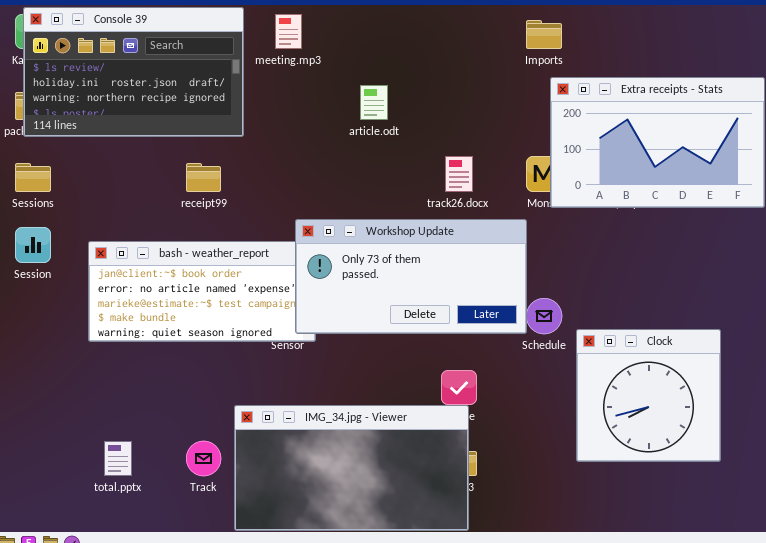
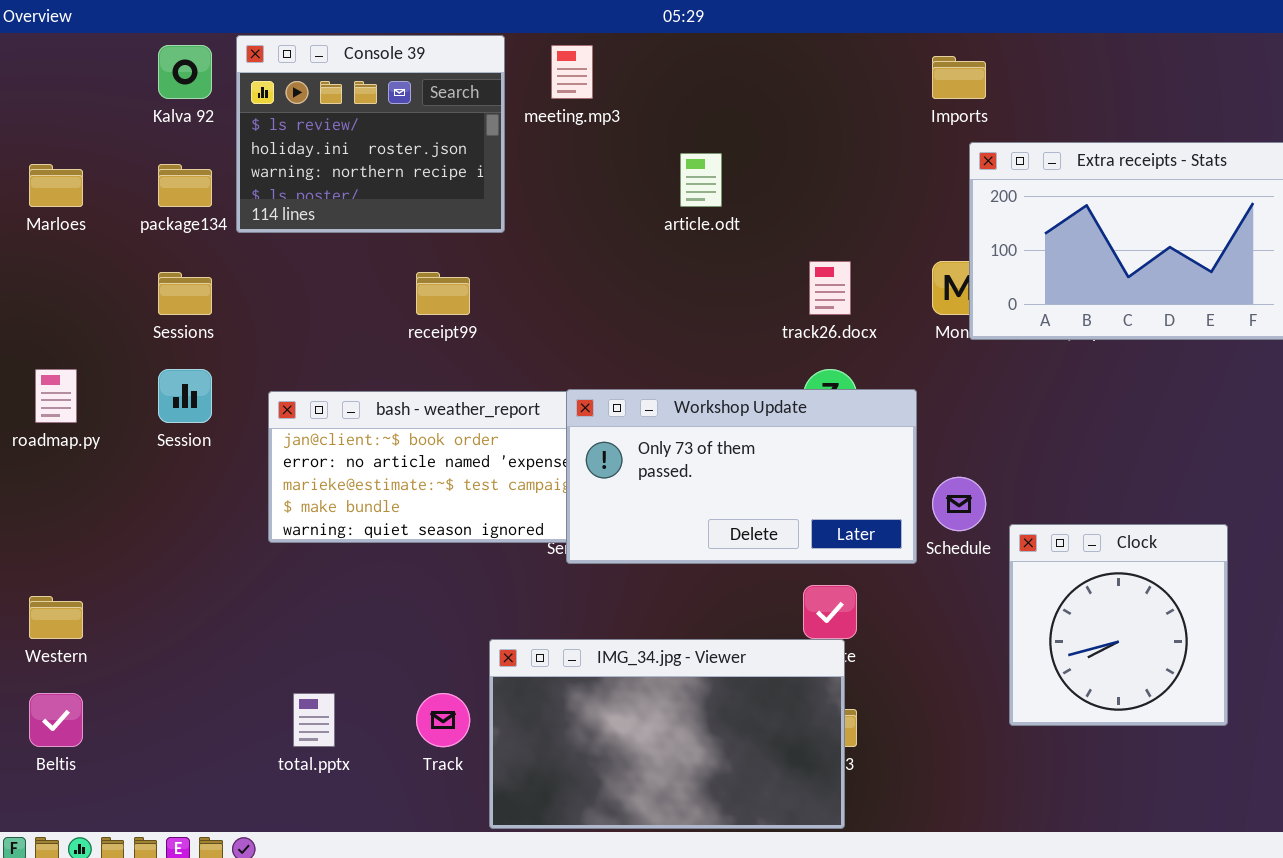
Console 39: [23,7,244,137] -> [236,35,505,233], resized
Workshop Update: [295,219,527,334] -> [566,389,917,564], moved

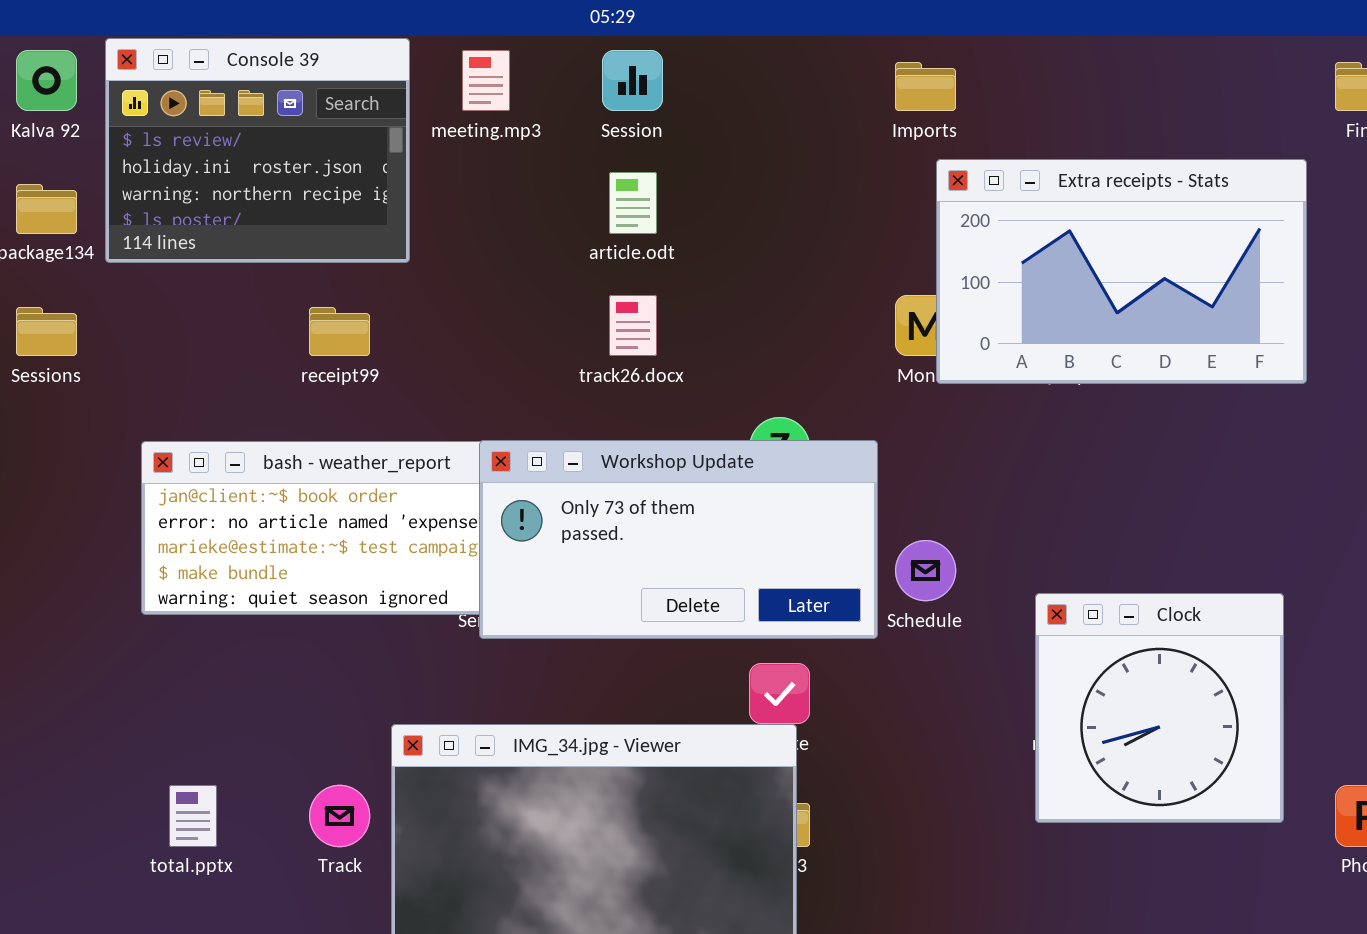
track26.docx: [809,261,851,315] -> [609,295,657,356], moved
Session: [158,369,212,423] -> [602,50,663,111], moved
Clock: [1009,524,1228,726] -> [1035,593,1284,823], moved

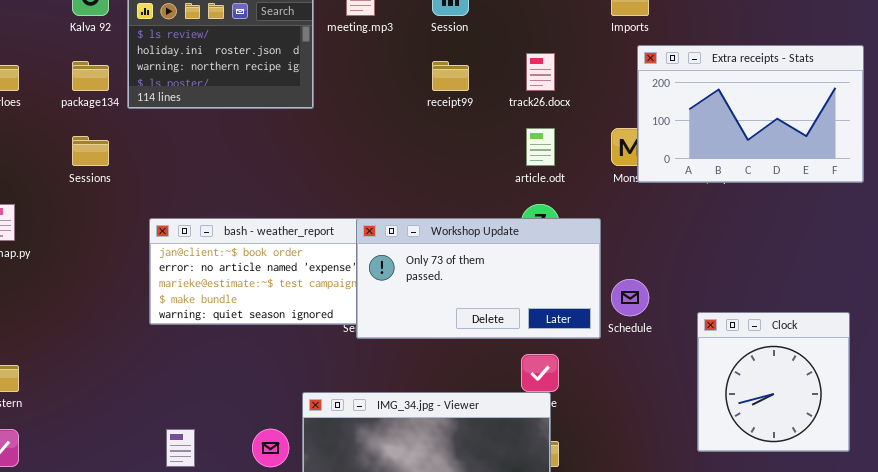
article.odt: [609,172,657,234] -> [526,128,555,166], moved
track26.docx: [609,295,657,356] -> [526,53,555,91], moved
receipt99: [309,307,370,356] -> [432,61,469,91], moved

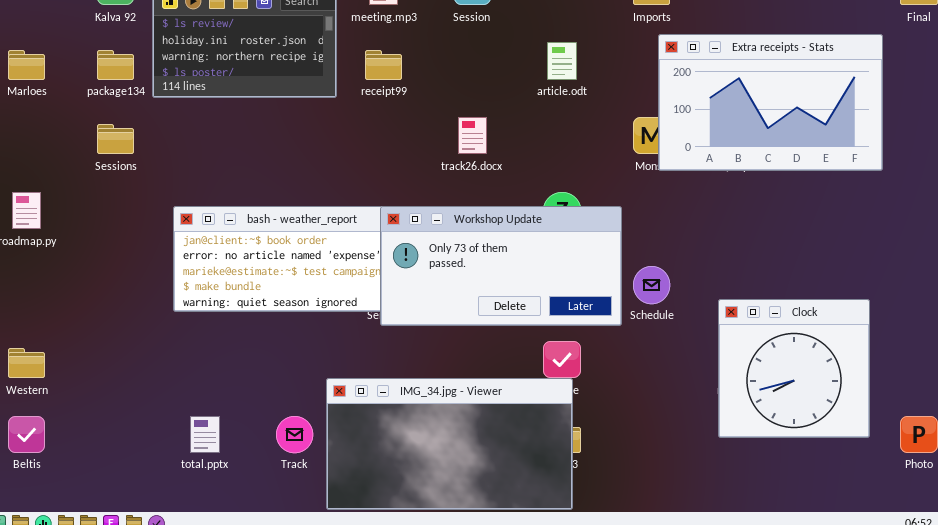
track26.docx: [526,53,555,91] -> [458,117,487,154], moved
receipt99: [432,61,469,91] -> [365,50,402,80], moved
article.odt: [526,128,555,166] -> [547,42,577,80], moved

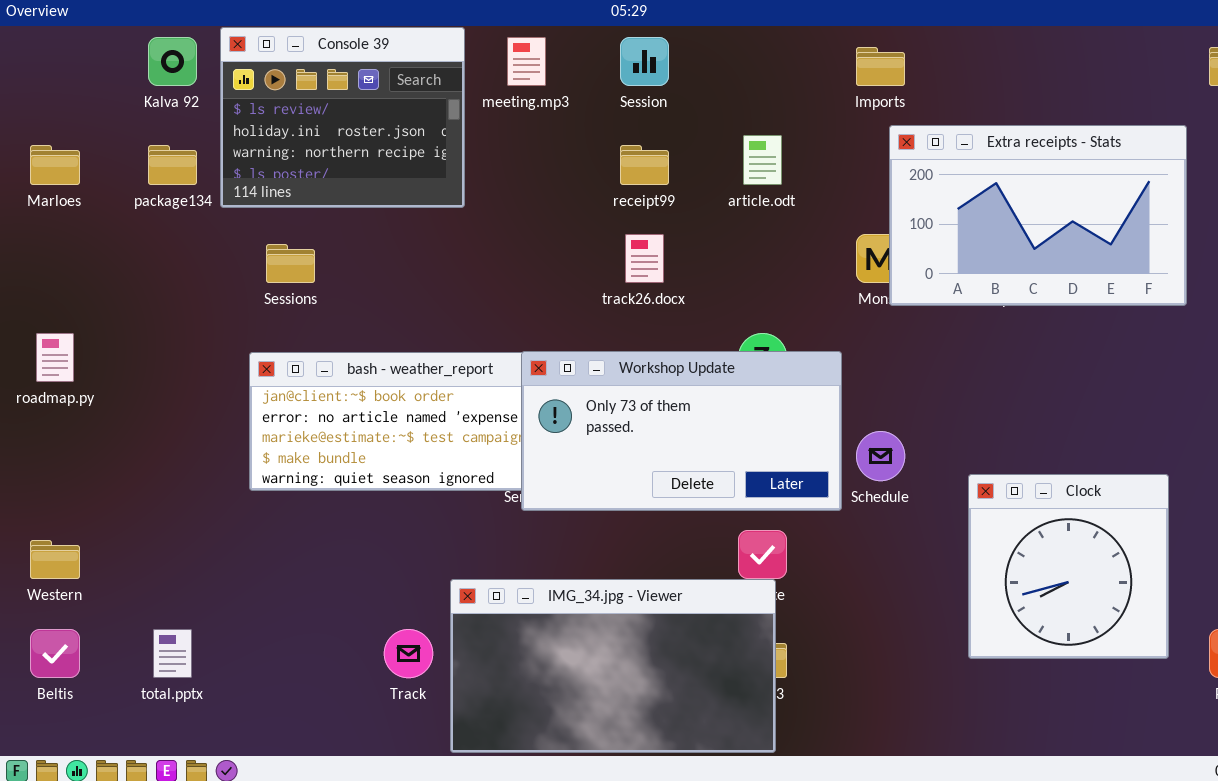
receipt99: [365,50,402,80] -> [620,145,669,185], moved
Sessions: [97,124,134,154] -> [266,244,315,283], moved
total.pptx: [190,416,220,453] -> [153,629,192,678], moved

